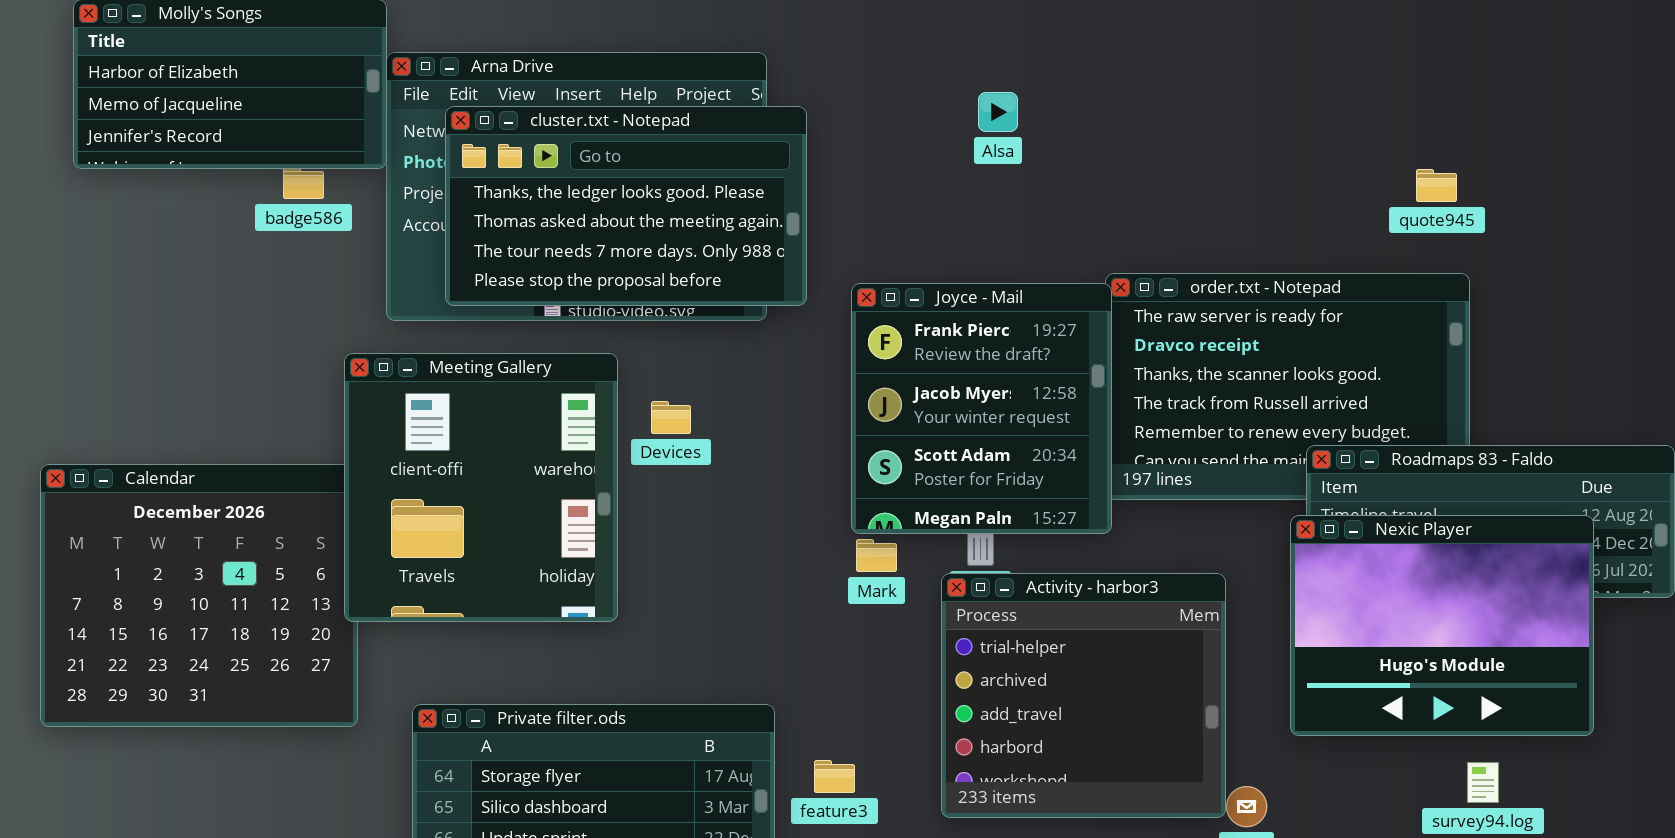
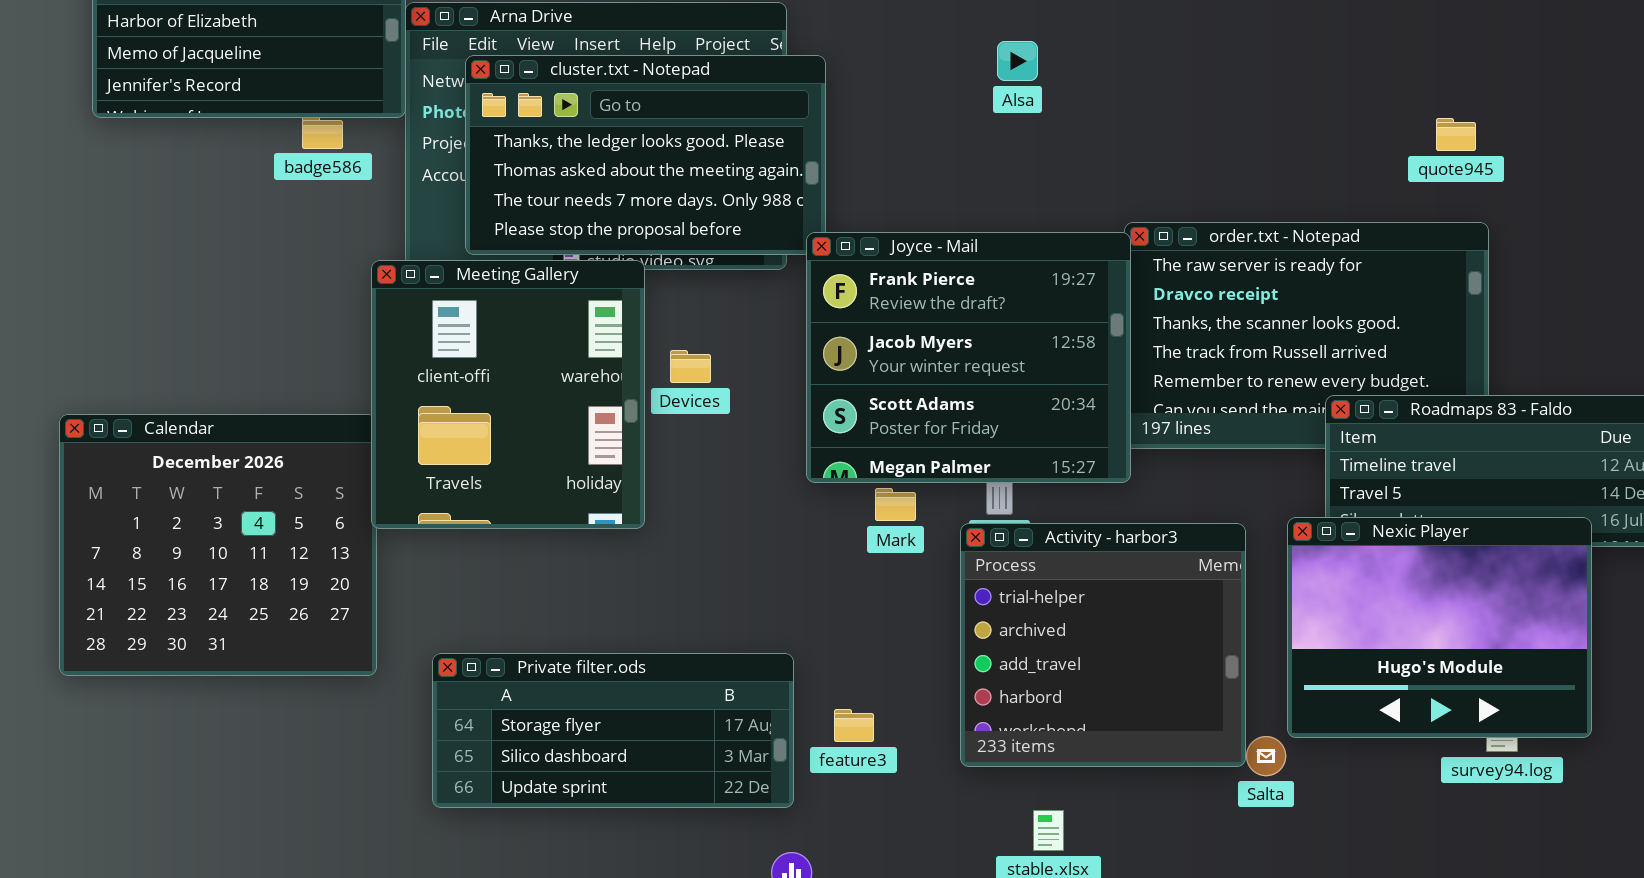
Joyce - Mail: [851,283,1112,534] -> [806,232,1131,483], resized
Meeting Gallery: [344,353,618,622] -> [371,260,645,529], moved
Nexic Player: [1290,515,1594,736] -> [1287,517,1592,738], moved

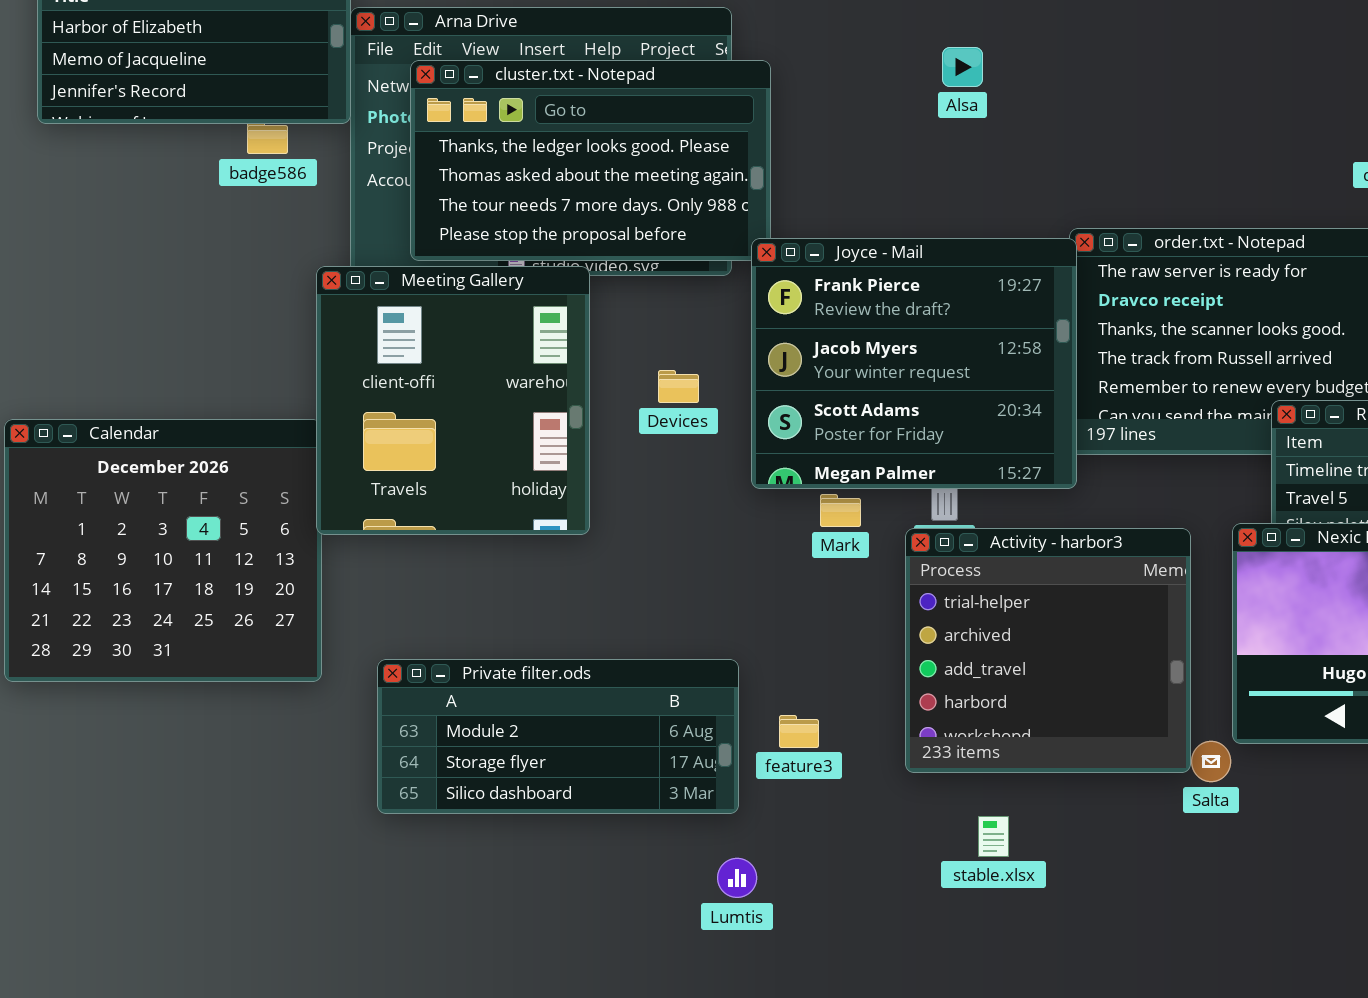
Devices: [670,350,711,383] -> [658,370,699,403], moved
Private filter.ods: [432,653,794,808] -> [377,659,739,814], scrolled up 1 row

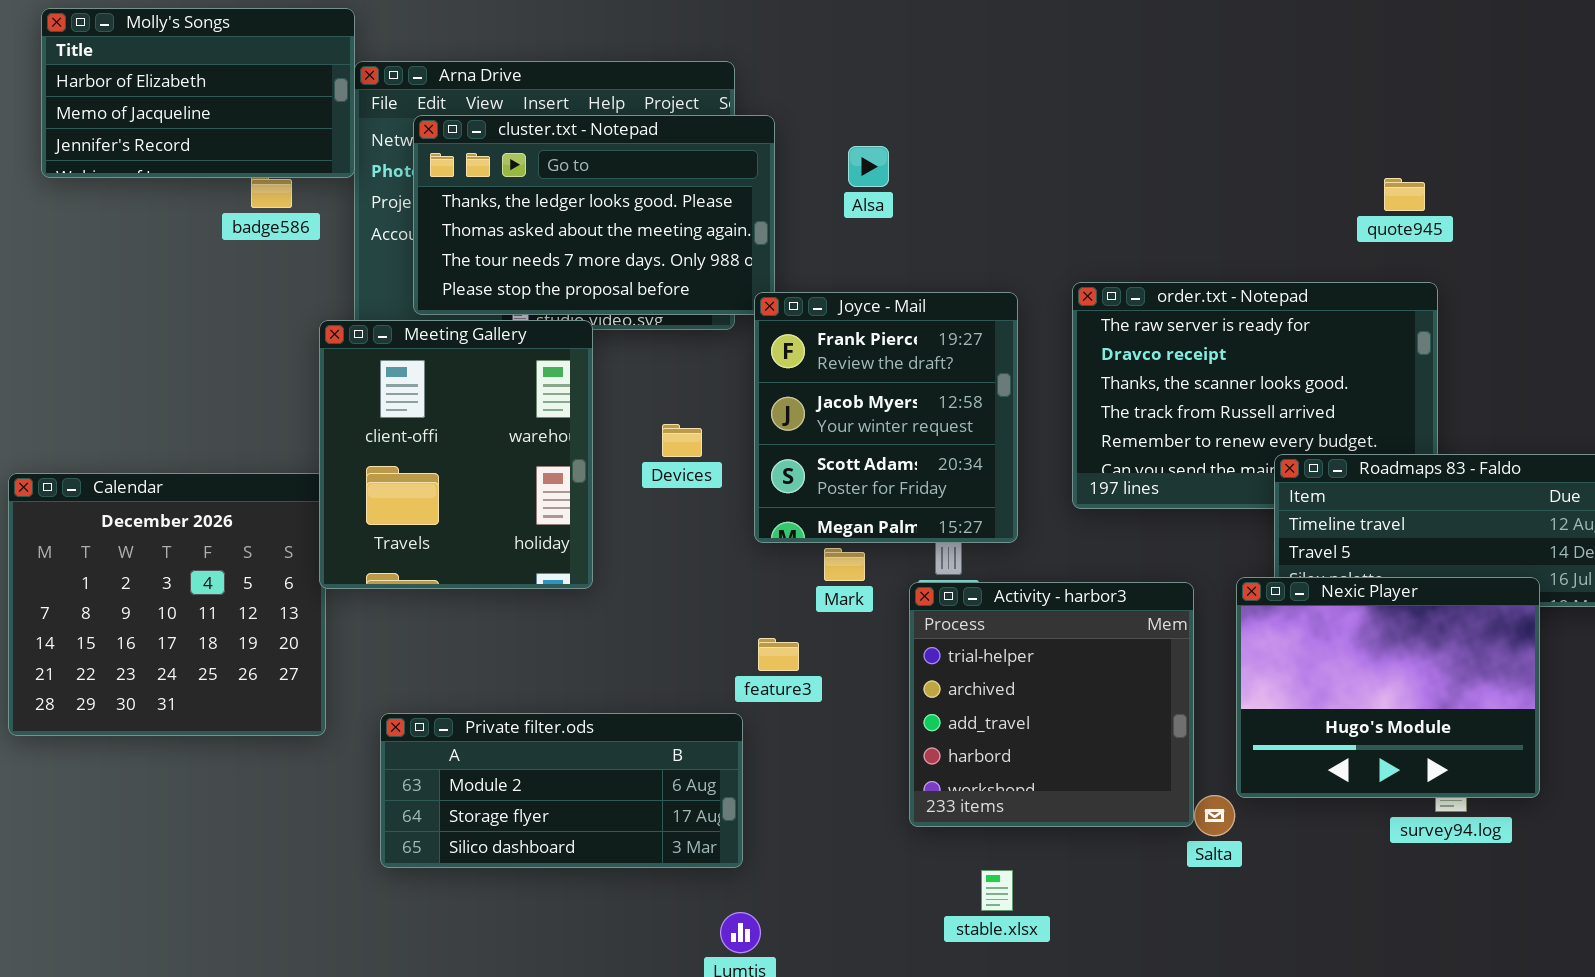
Alsa: [942,47,983,87] -> [848,146,889,187], moved
Joyce - Mail: [751,238,1077,489] -> [754,292,1018,543], resized
feature3: [779,715,819,748] -> [758,638,799,671], moved

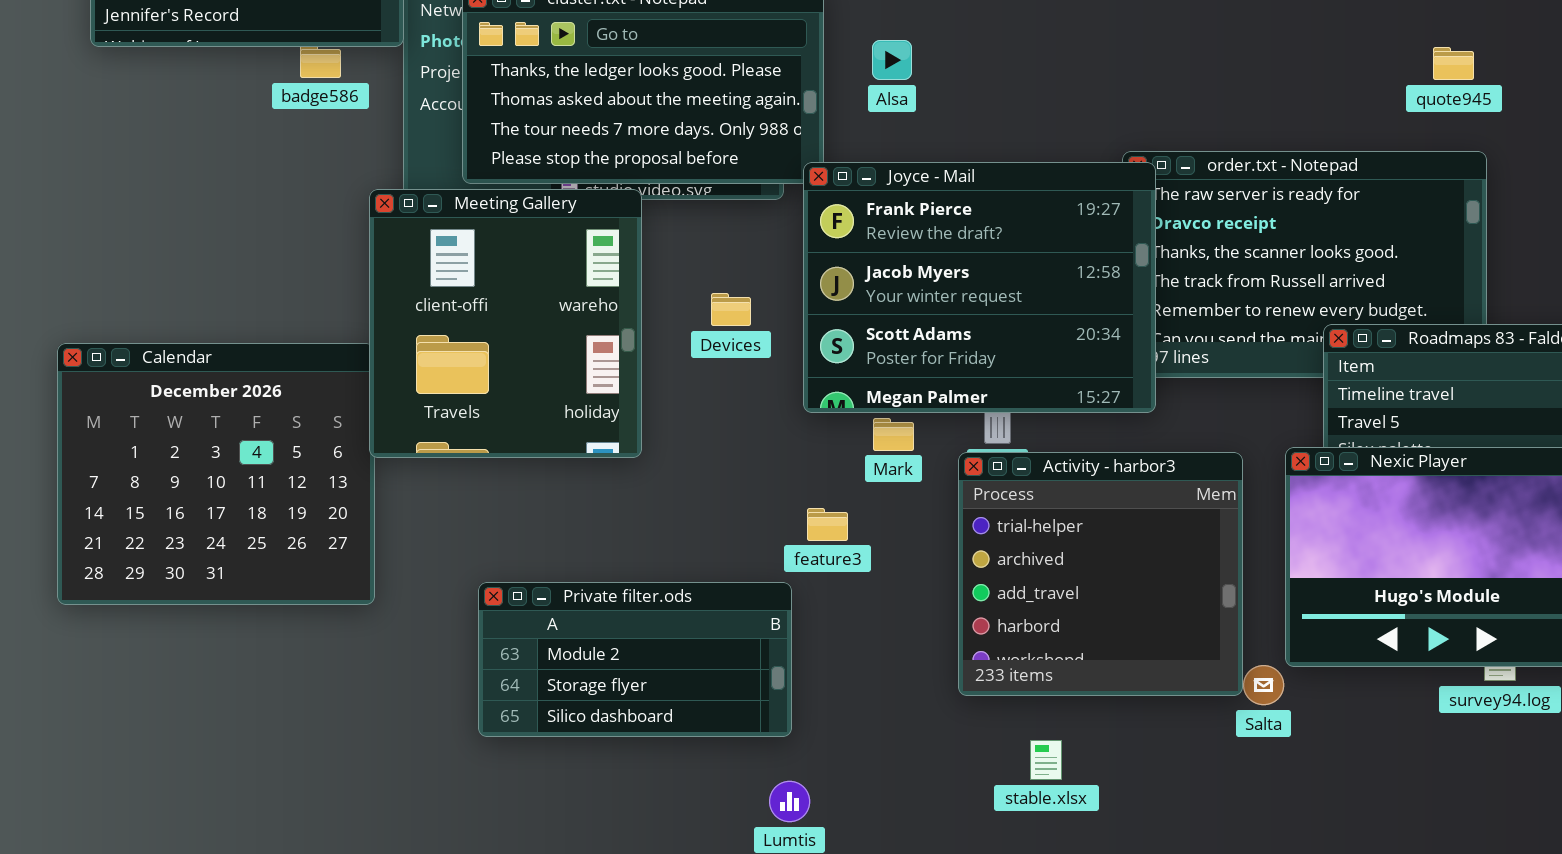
Alsa: [848,146,889,187] -> [872,40,912,80], moved
Joyce - Mail: [754,292,1018,543] -> [803,162,1156,413], resized
Private filter.ods: [380,713,743,868] -> [478,582,792,737], resized

